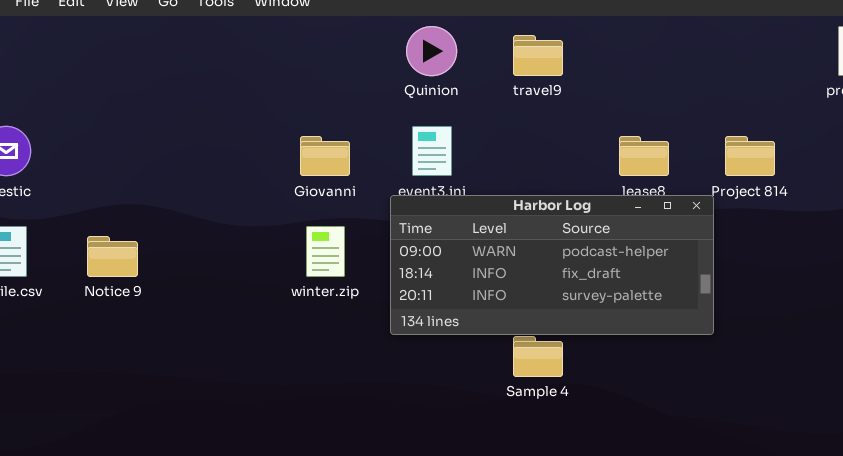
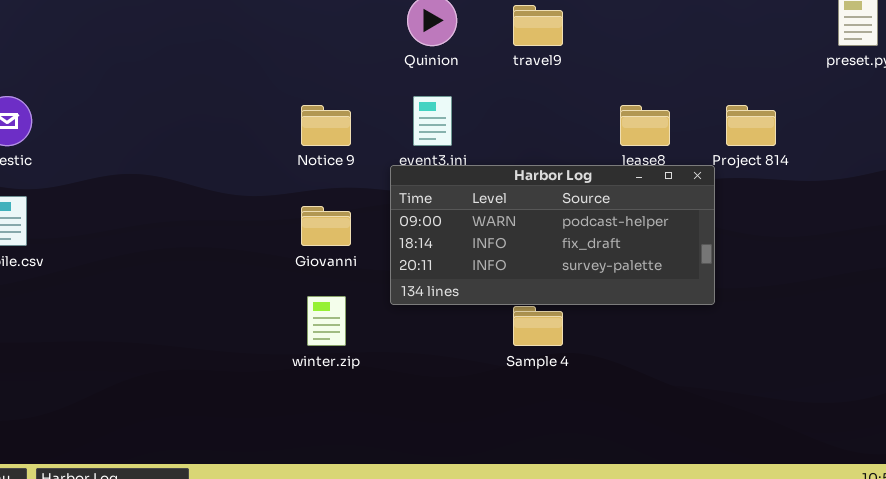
Giovanni: [300,136,350,176] -> [301,206,351,246], moved
winter.zip: [306,226,345,277] -> [307,296,346,346], moved
Notice 9: [87,236,138,277] -> [301,105,351,146], moved

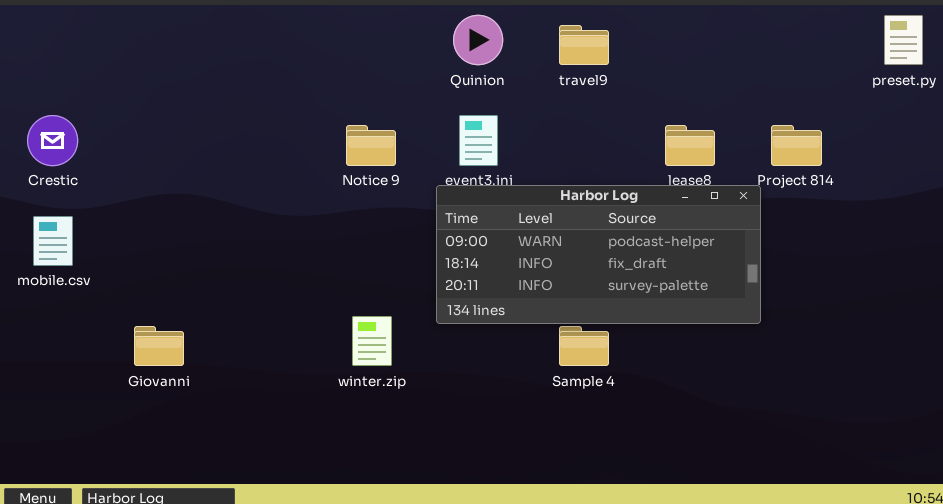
Giovanni: [301,206,351,246] -> [134,326,184,366], moved

